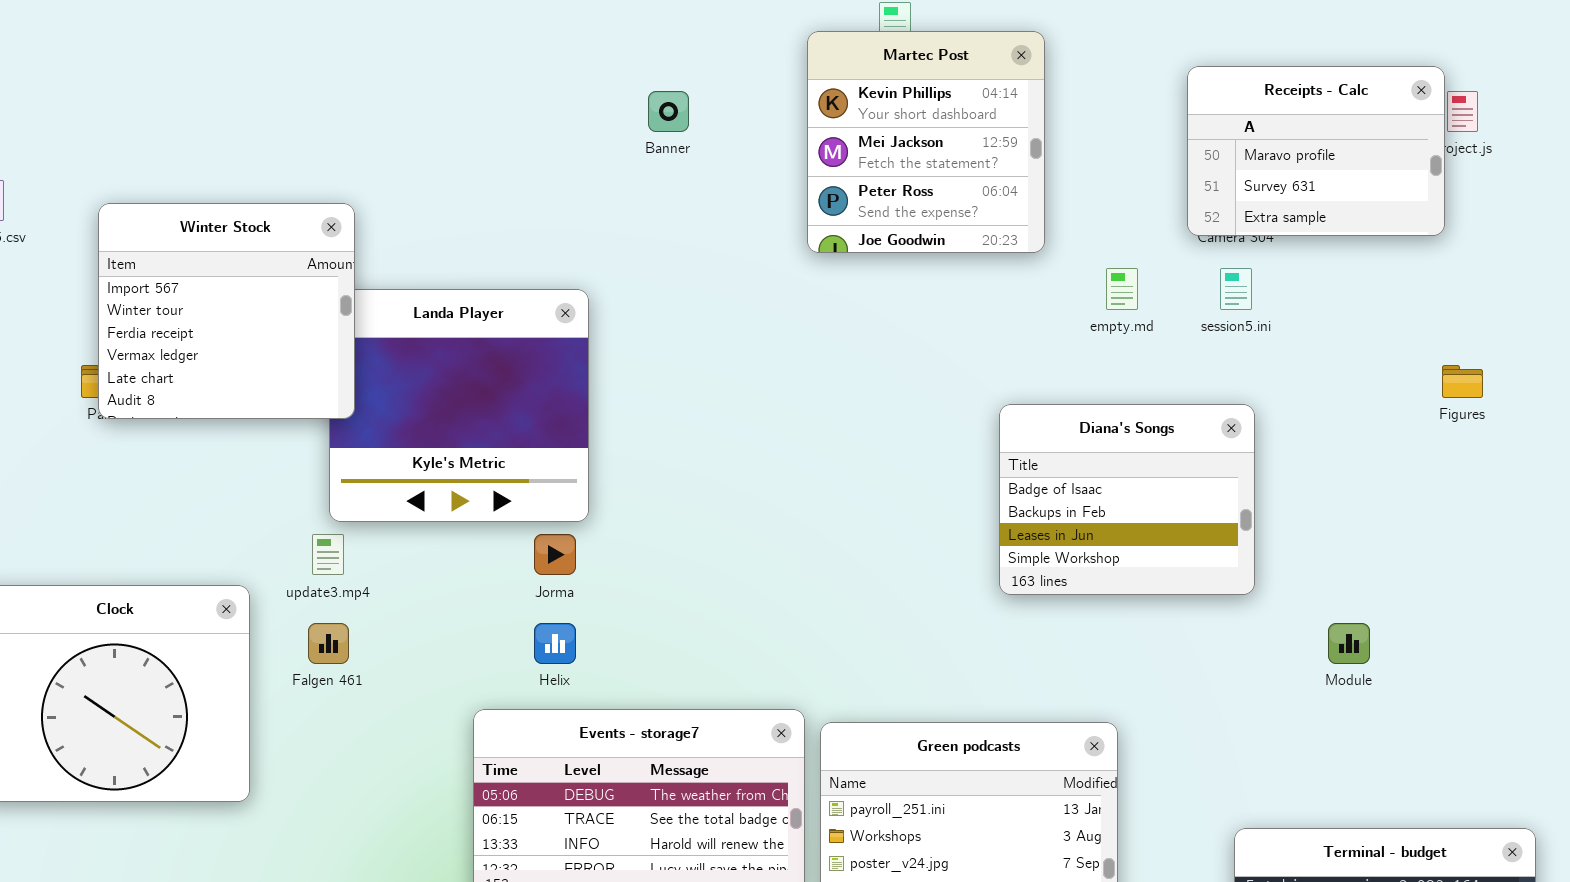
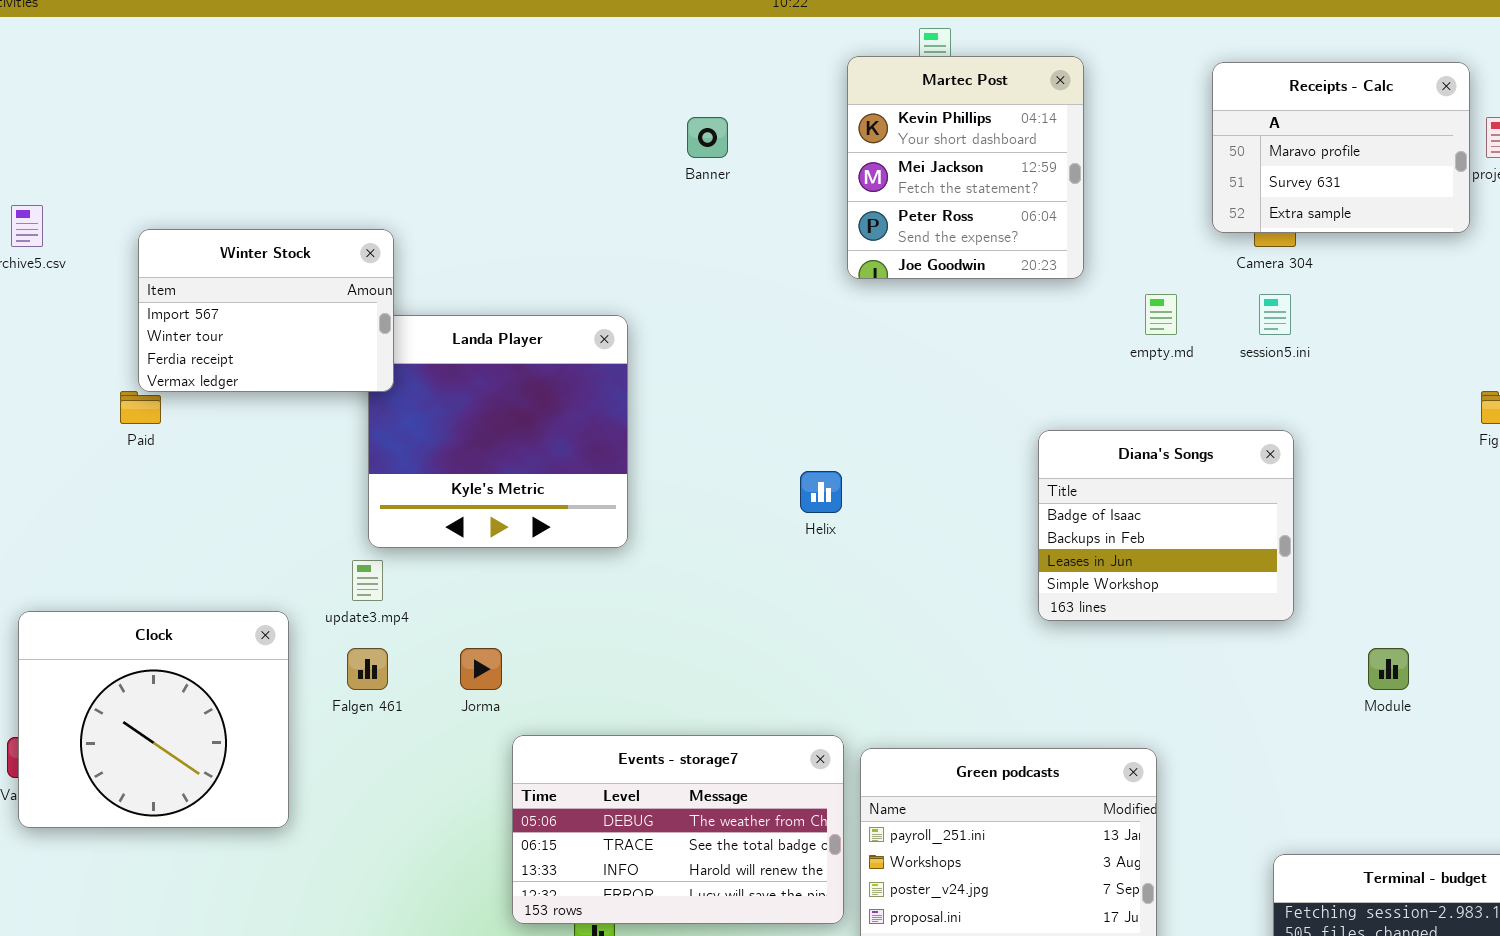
Receipts - Calc: [1187,66,1445,236] -> [1212,62,1470,233], moved
Winter Stock: [98,203,355,419] -> [138,229,394,392], resized
Jorma: [534,534,576,575] -> [460,648,502,690], moved
Helix: [534,623,576,664] -> [800,471,842,513], moved

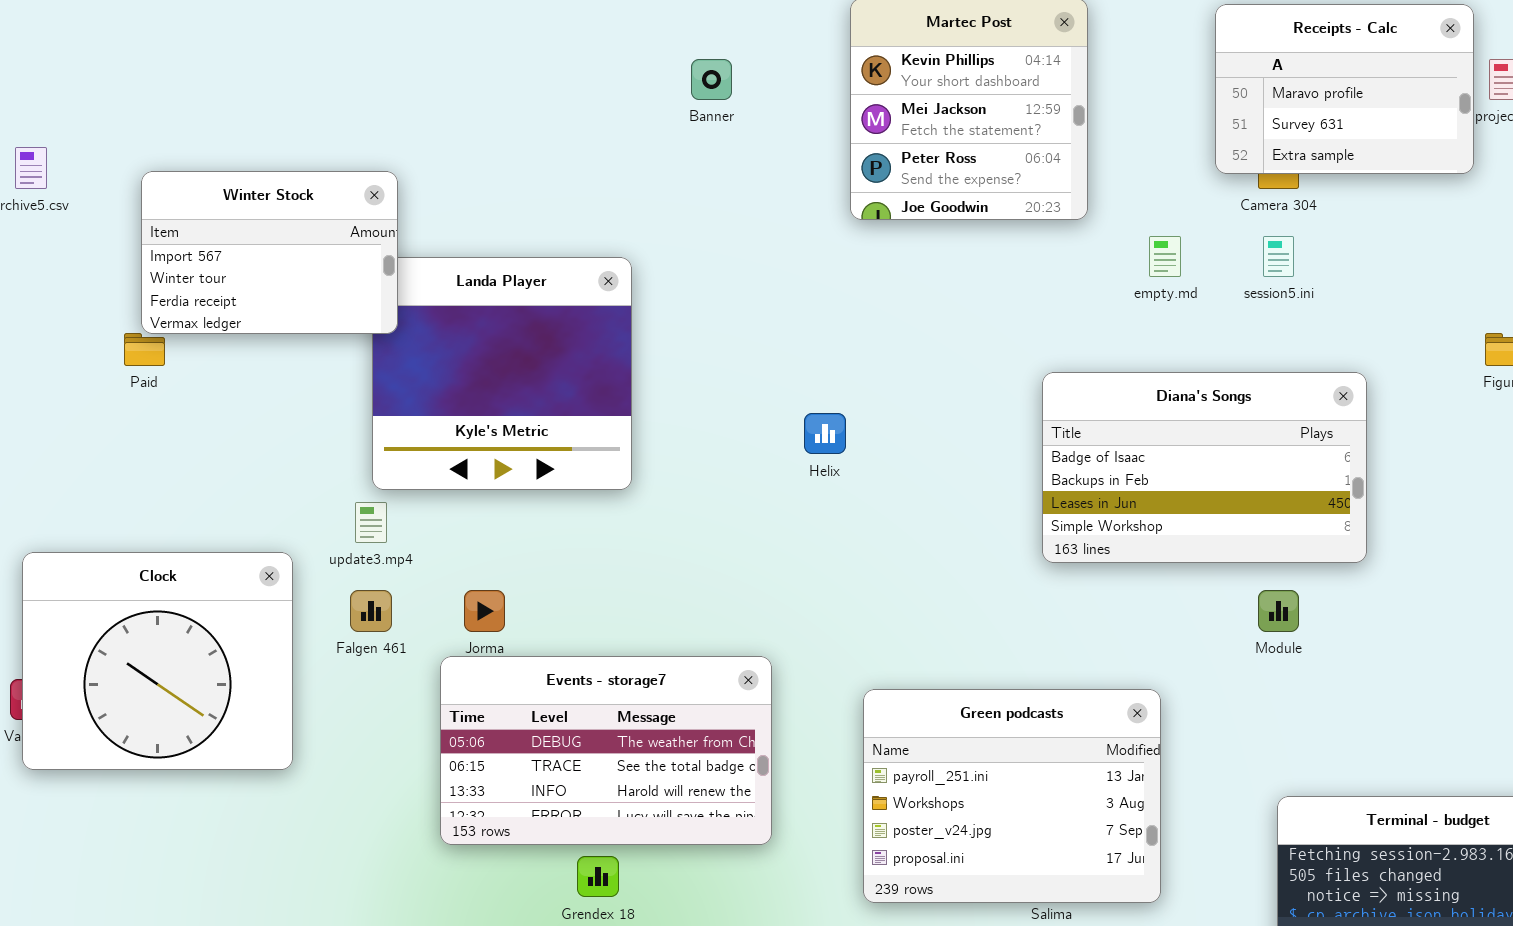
Diana's Songs: [1038,430,1294,621] -> [1042,372,1367,563], resized
Module: [1368,648,1409,690] -> [1258,590,1299,632], moved
Events - storage7: [512,735,844,924] -> [440,656,772,845], moved

